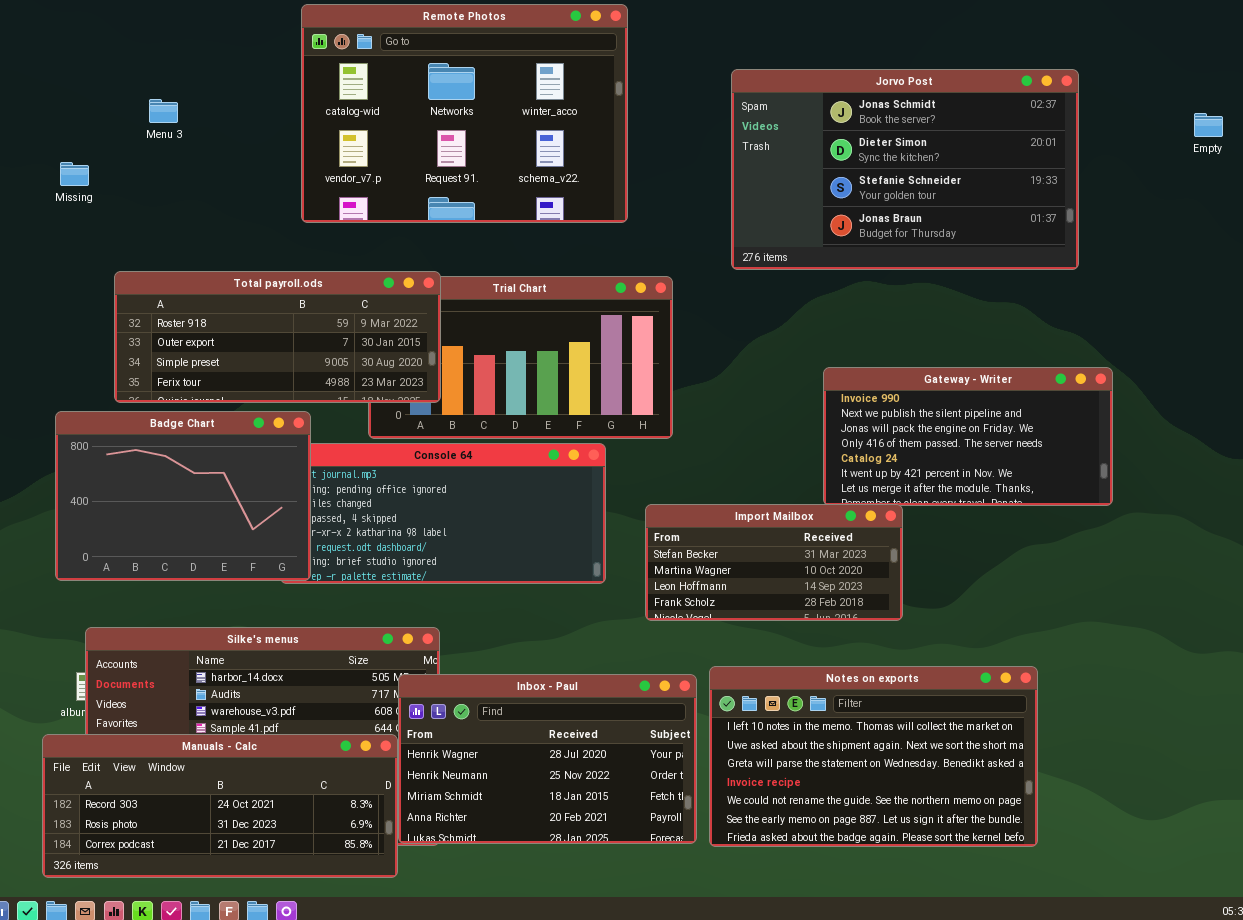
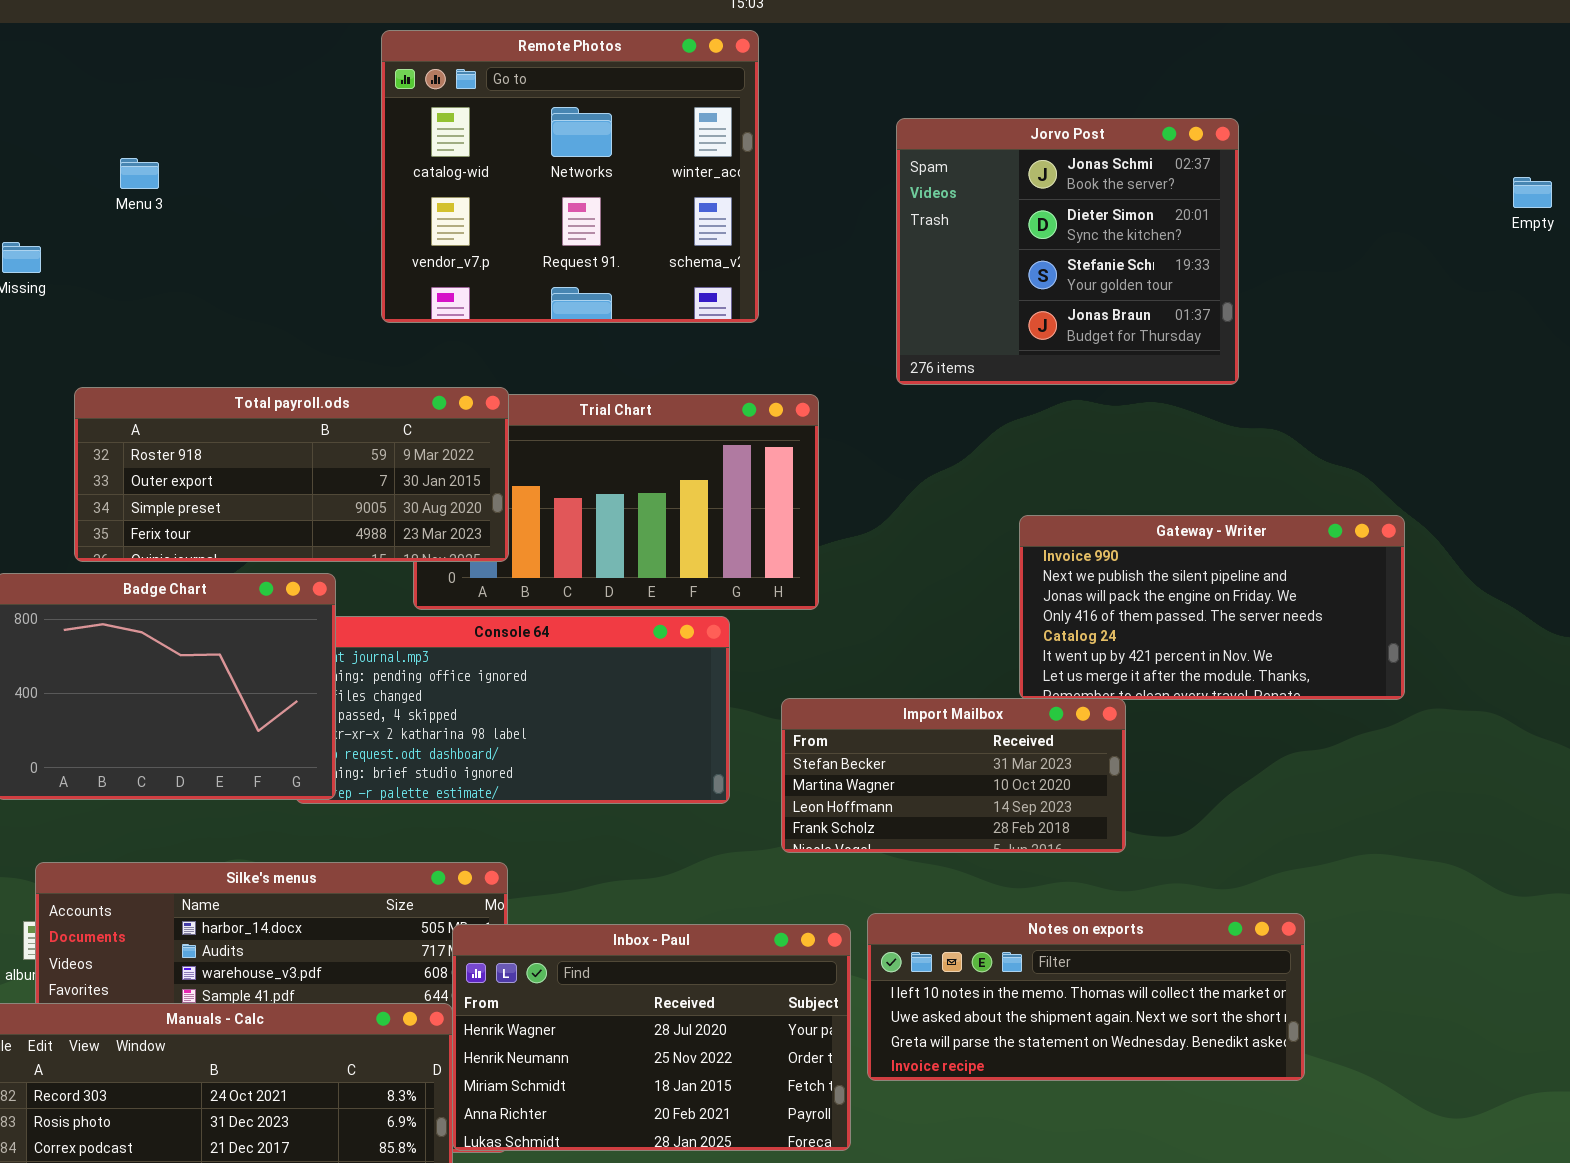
Remote Photos: [301,4,628,223] -> [381,30,759,323], resized
Jorvo Post: [731,69,1079,270] -> [896,118,1239,385], resized
Notes on exports: [709,666,1038,847] -> [867,913,1305,1081], resized

